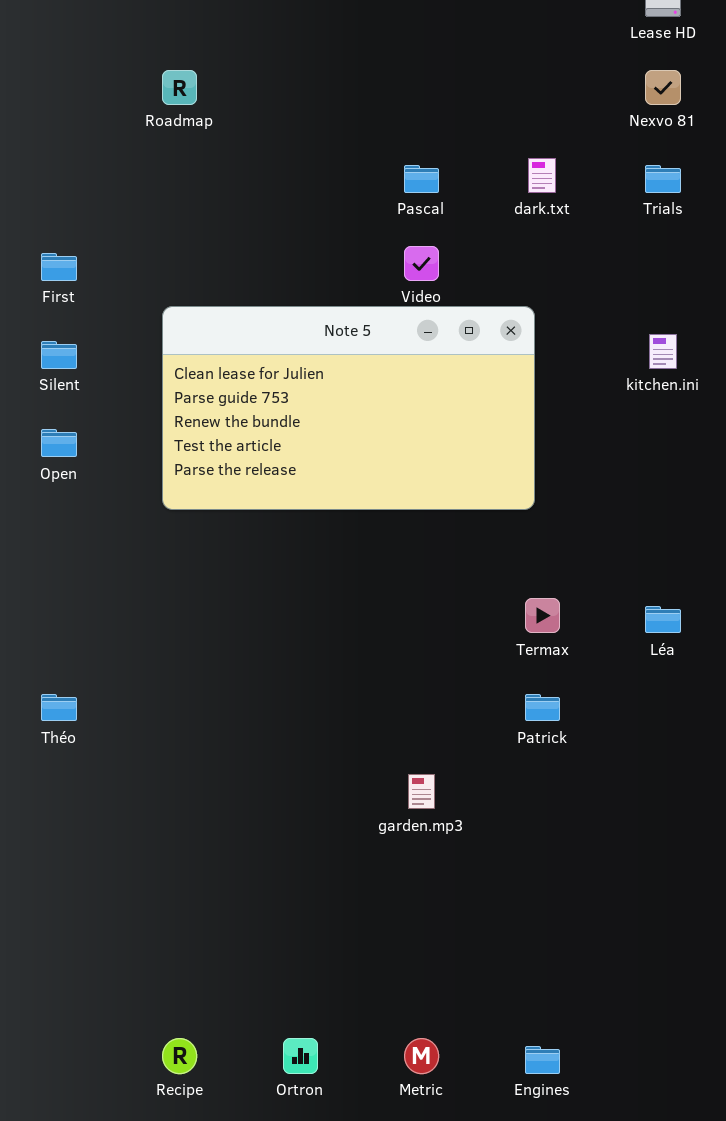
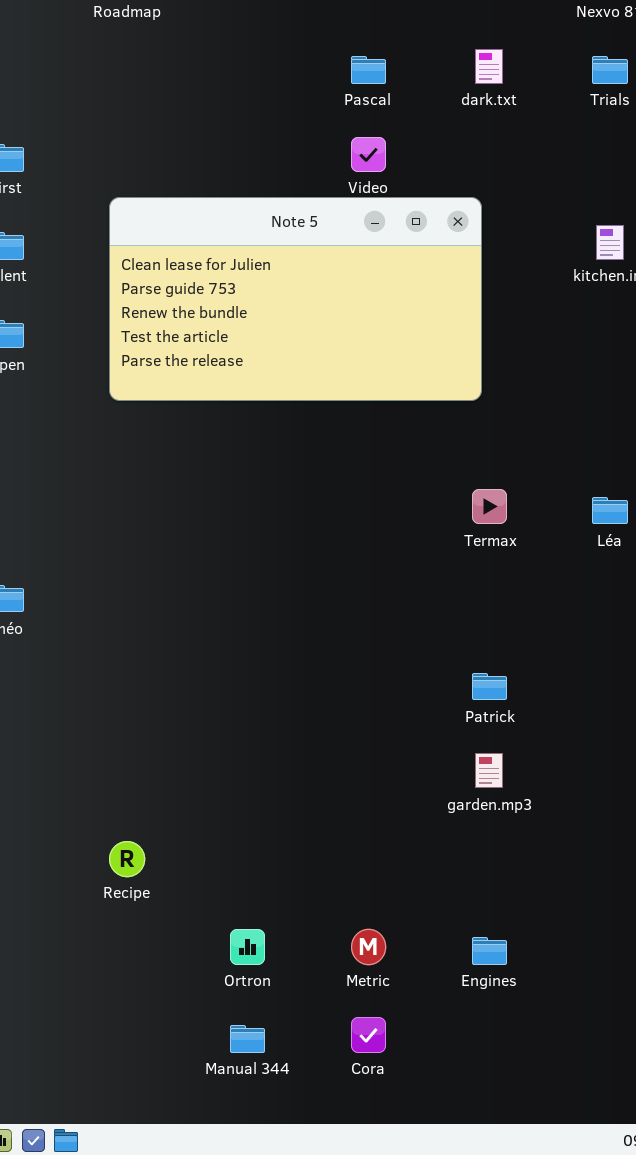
Patrick: [525,694,560,721] -> [472,673,507,700], moved
garden.mp3: [408,774,435,809] -> [475,753,503,788], moved
Recipe: [162,1038,197,1074] -> [109,841,145,877], moved

